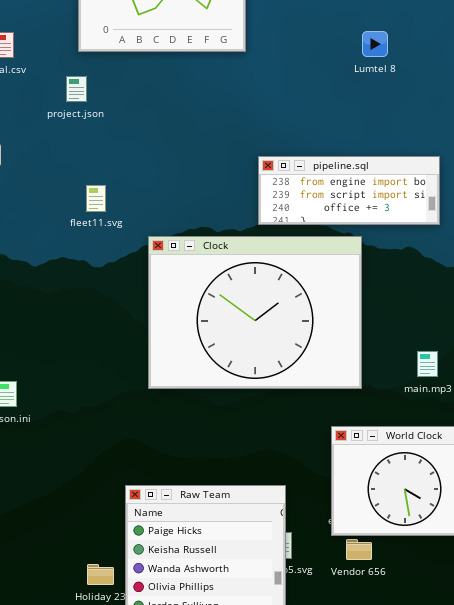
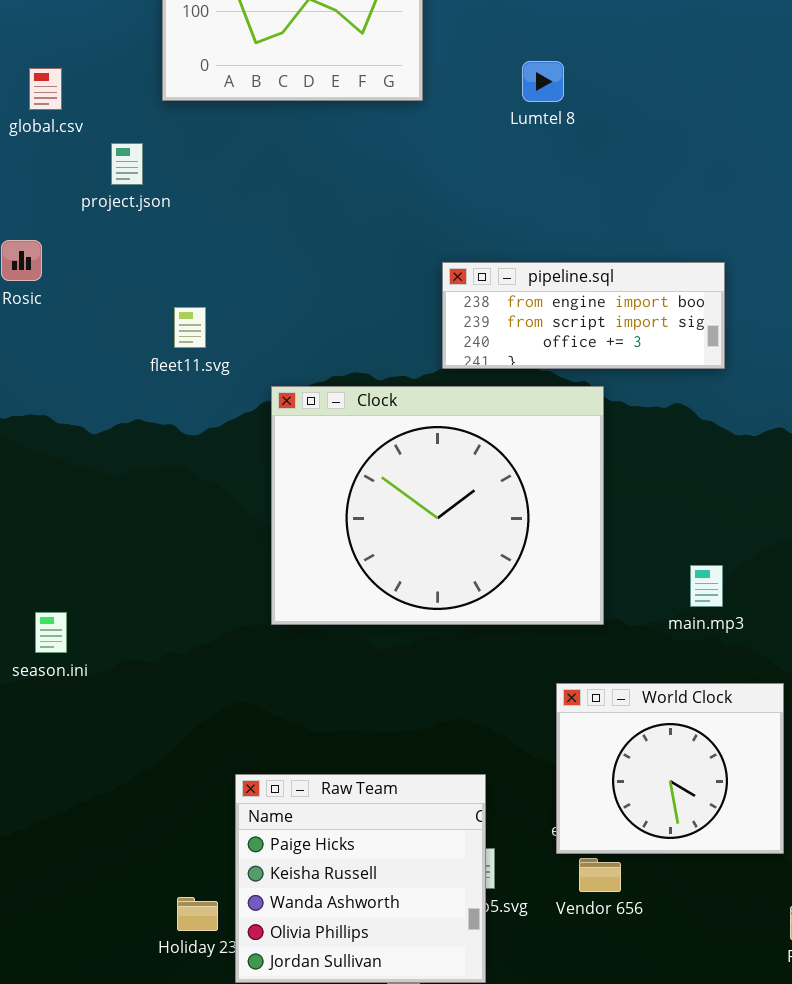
Lumtel 8: [362,31,388,57] -> [522,61,564,102], moved
project.json: [66,76,87,102] -> [111,143,143,185], moved

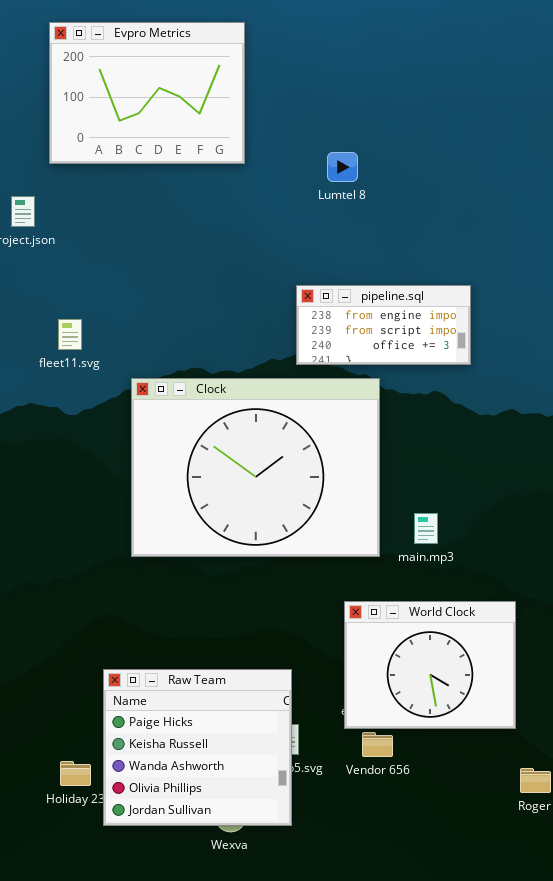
Lumtel 8: [522,61,564,102] -> [327,152,358,182], moved
pipeline.sql: [442,262,725,369] -> [296,285,471,365], resized
main.mp3: [690,565,723,607] -> [414,513,438,544], moved

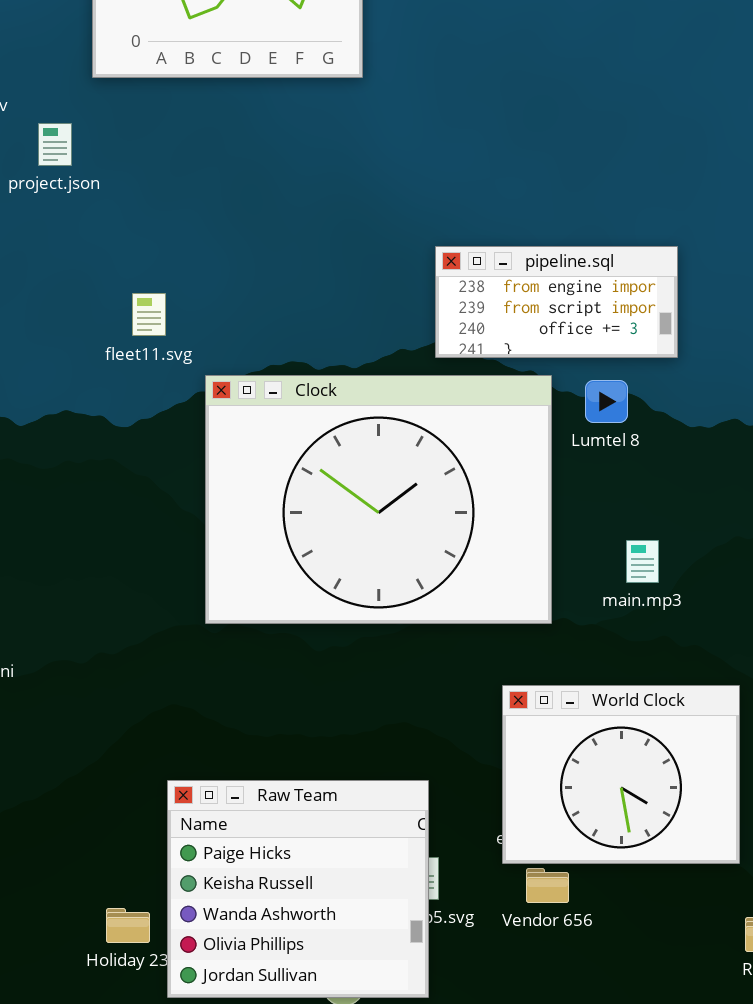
Lumtel 8: [327,152,358,182] -> [585,380,628,423], moved
fleet11.svg: [58,319,82,350] -> [132,293,166,336], moved
main.mp3: [414,513,438,544] -> [626,540,659,583], moved

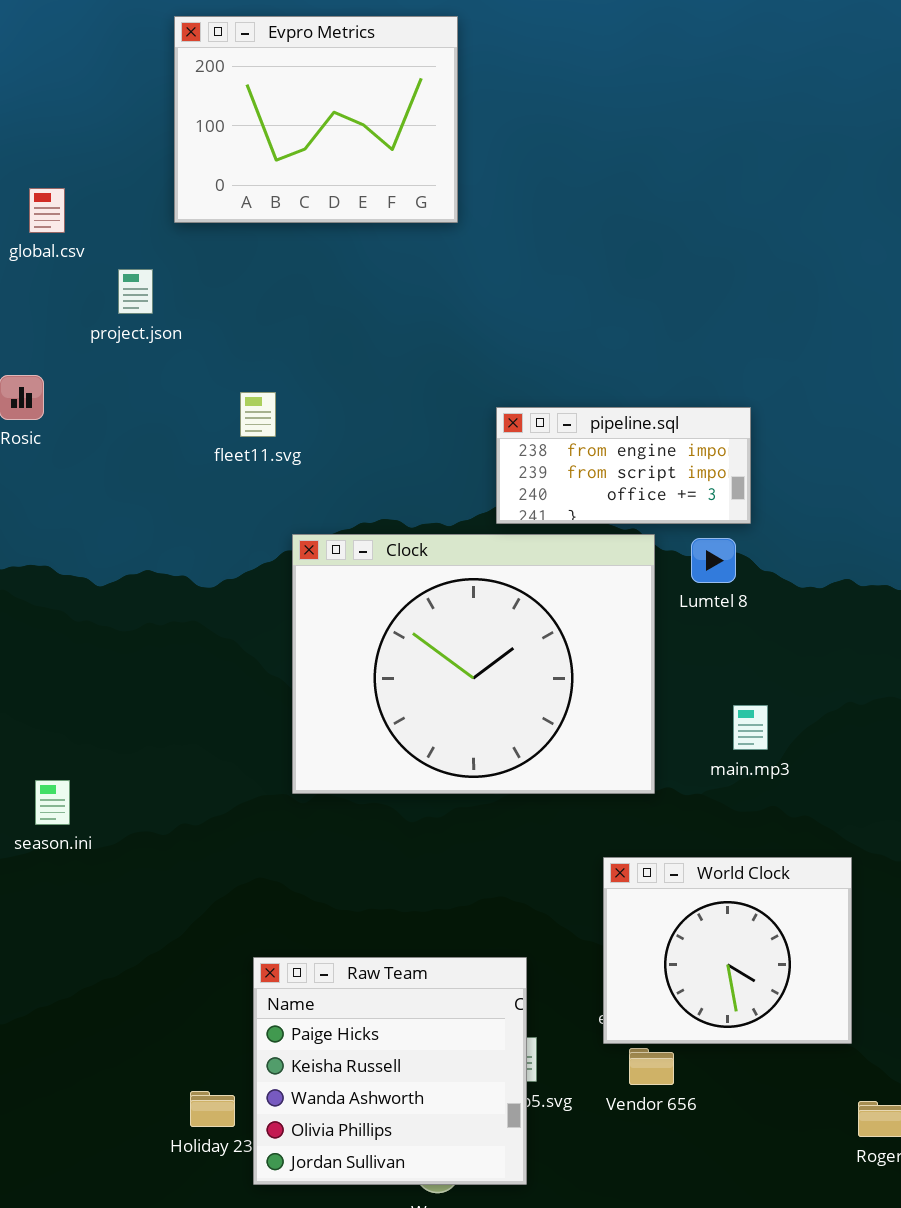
pipeline.sql: [435,246,678,358] -> [496,407,751,524], moved
fleet11.svg: [132,293,166,336] -> [240,392,276,437], moved

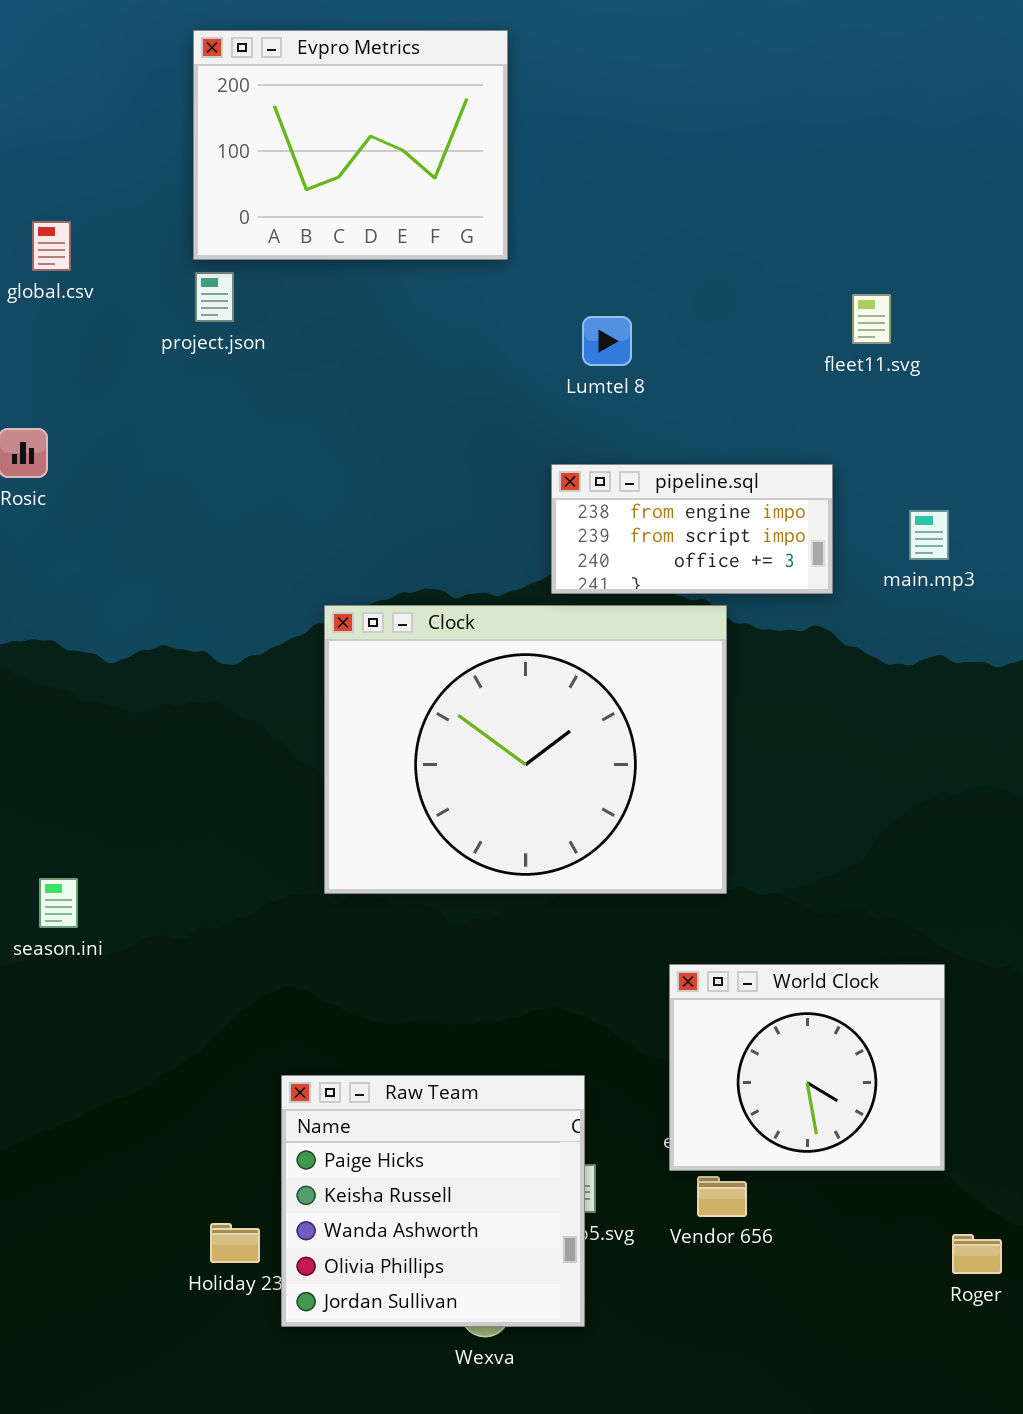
project.json: [118,269,153,314] -> [195,272,234,322], moved
fleet11.svg: [240,392,276,437] -> [852,294,891,344], moved
Lumtel 8: [691,538,736,583] -> [582,316,632,366], moved
main.mp3: [733,705,768,750] -> [909,510,949,560], moved

